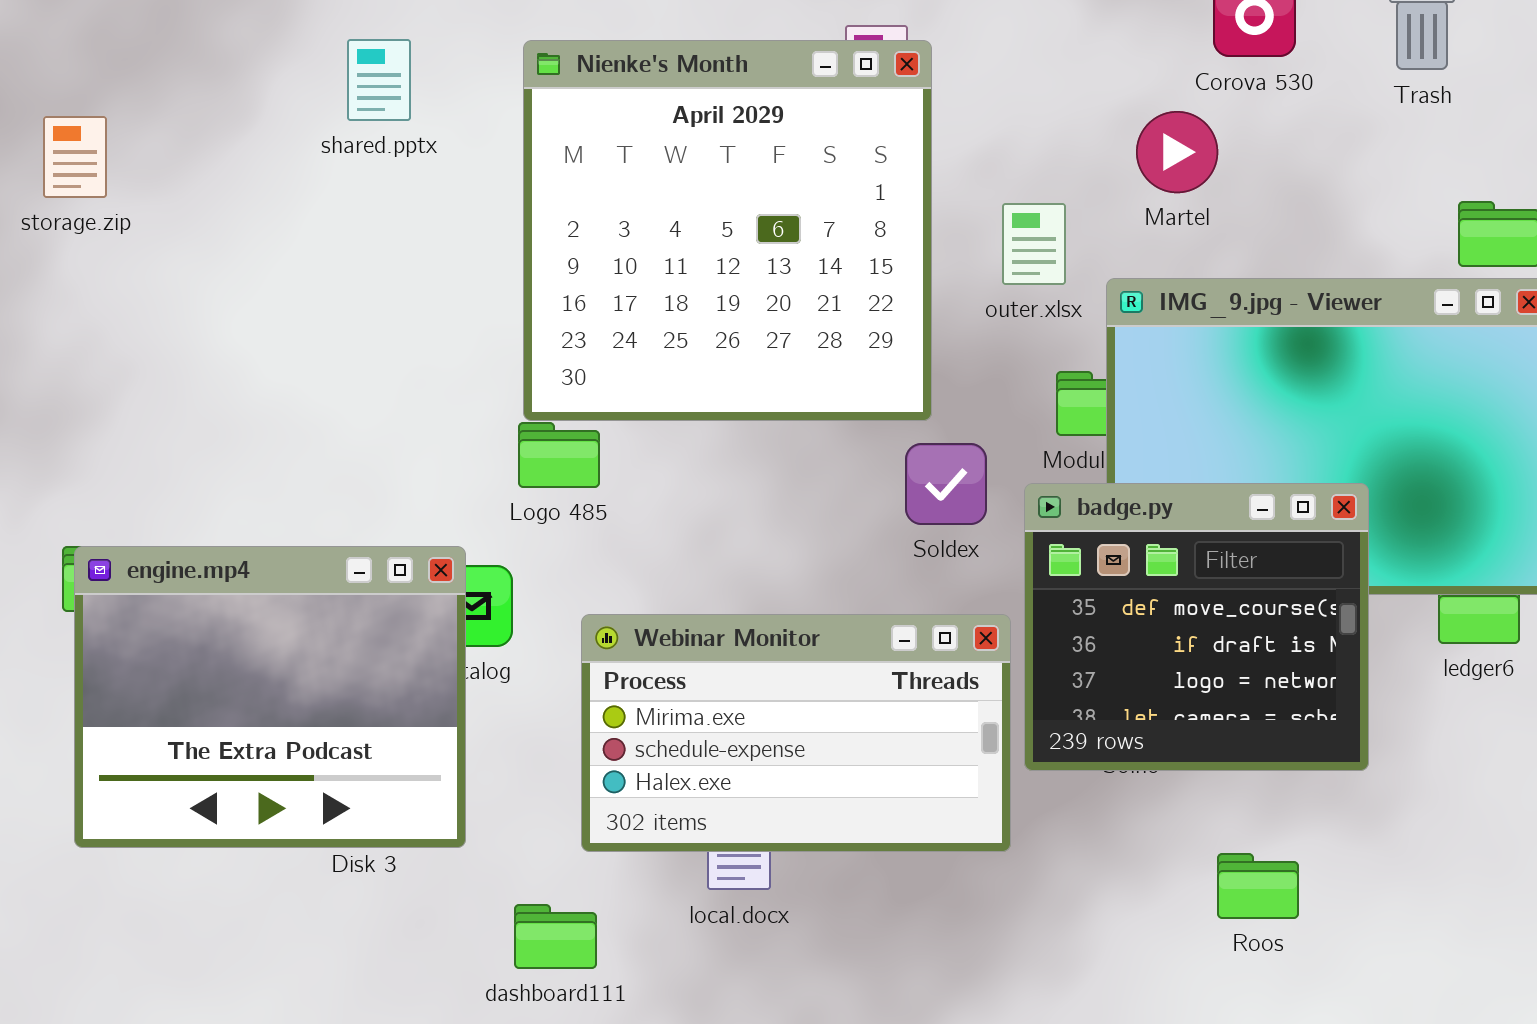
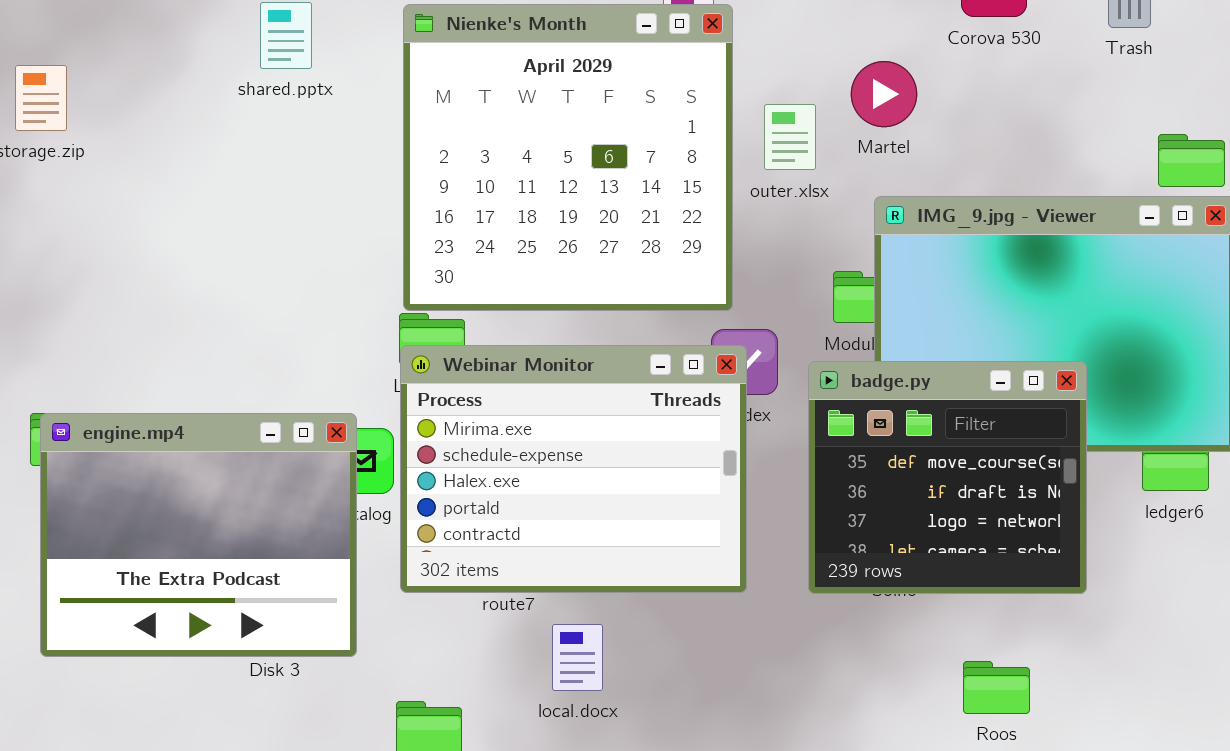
Martel: [1136,111,1218,193] -> [851,61,917,127], moved
outer.xlsx: [1002,203,1066,285] -> [764,104,816,170], moved
Webinar Monitor: [581,614,1011,852] -> [400,345,747,593], moved, resized

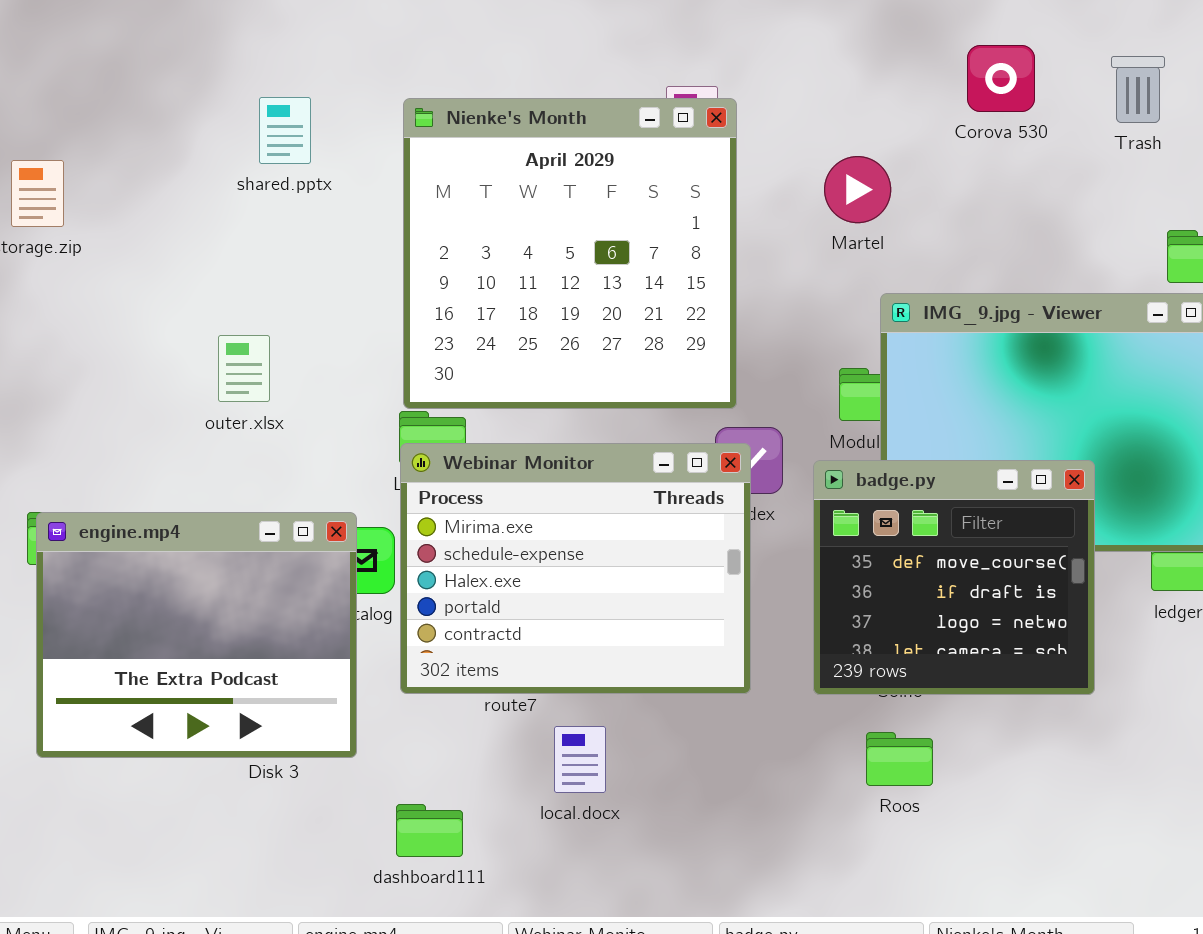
Martel: [851,61,917,127] -> [824,156,891,223], moved
outer.xlsx: [764,104,816,170] -> [218,335,270,402], moved
Roos: [963,661,1030,714] -> [866,732,933,786], moved

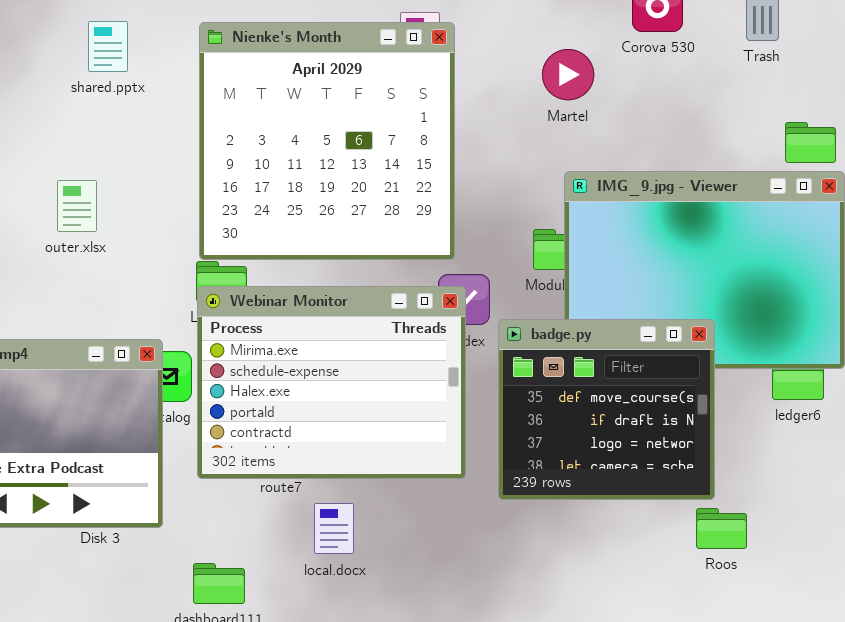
Martel: [824,156,891,223] -> [542,49,594,100], moved
outer.xlsx: [218,335,270,402] -> [57,180,97,232], moved
badge.py: [813,460,1095,695] -> [498,319,715,500], moved
Roos: [866,732,933,786] -> [696,508,747,549], moved

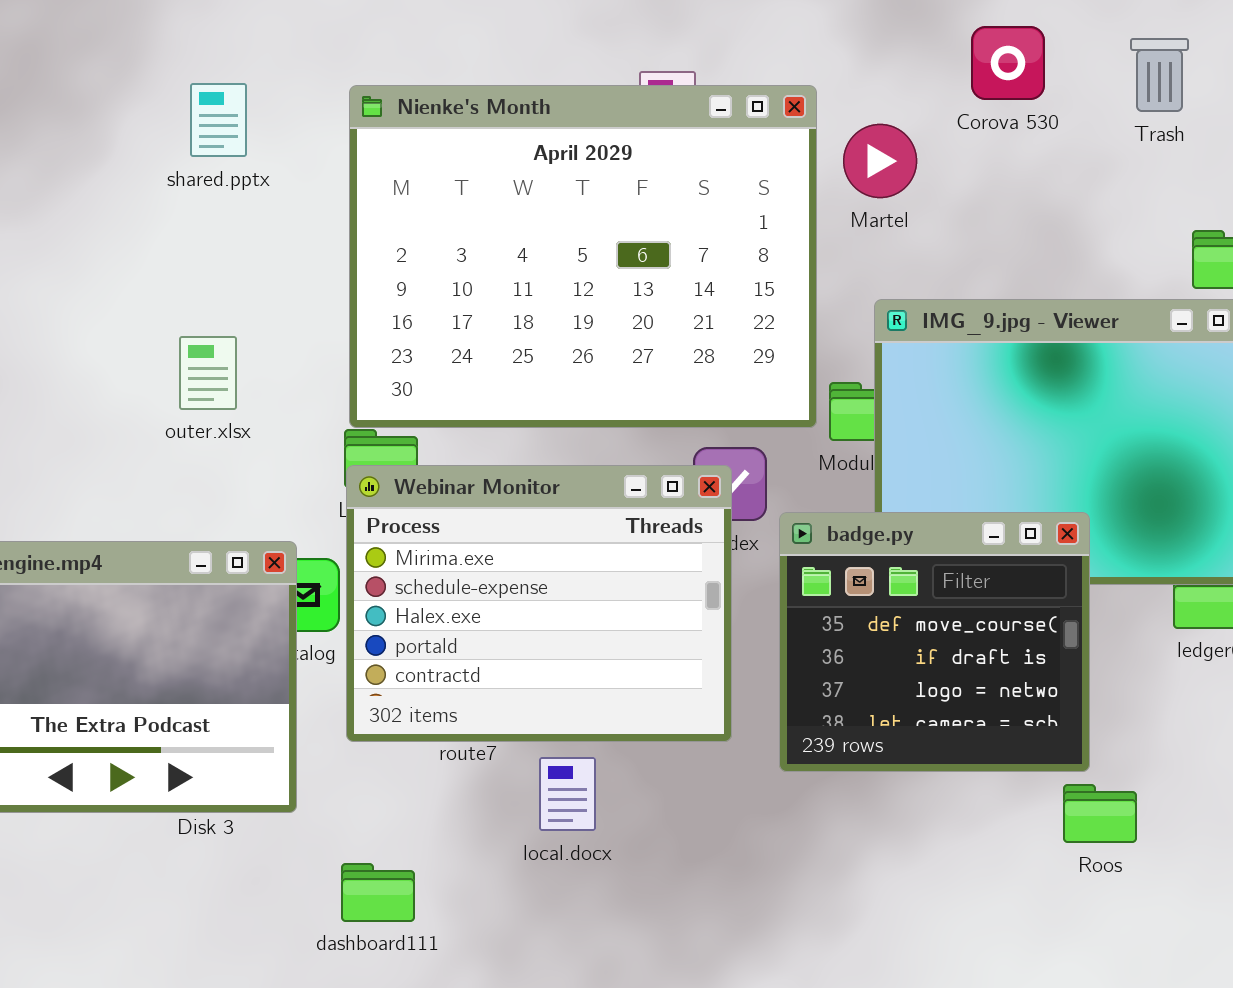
Nienke's Month: [199,22,455,260] -> [349,85,817,428], resized
outer.xlsx: [57,180,97,232] -> [179,336,237,410], moved
local.docx: [314,503,354,554] -> [539,757,596,831], moved

